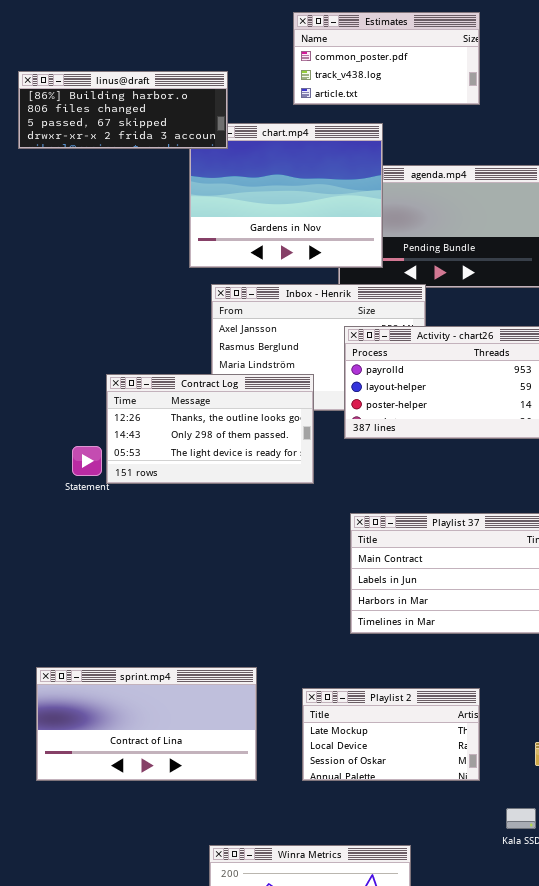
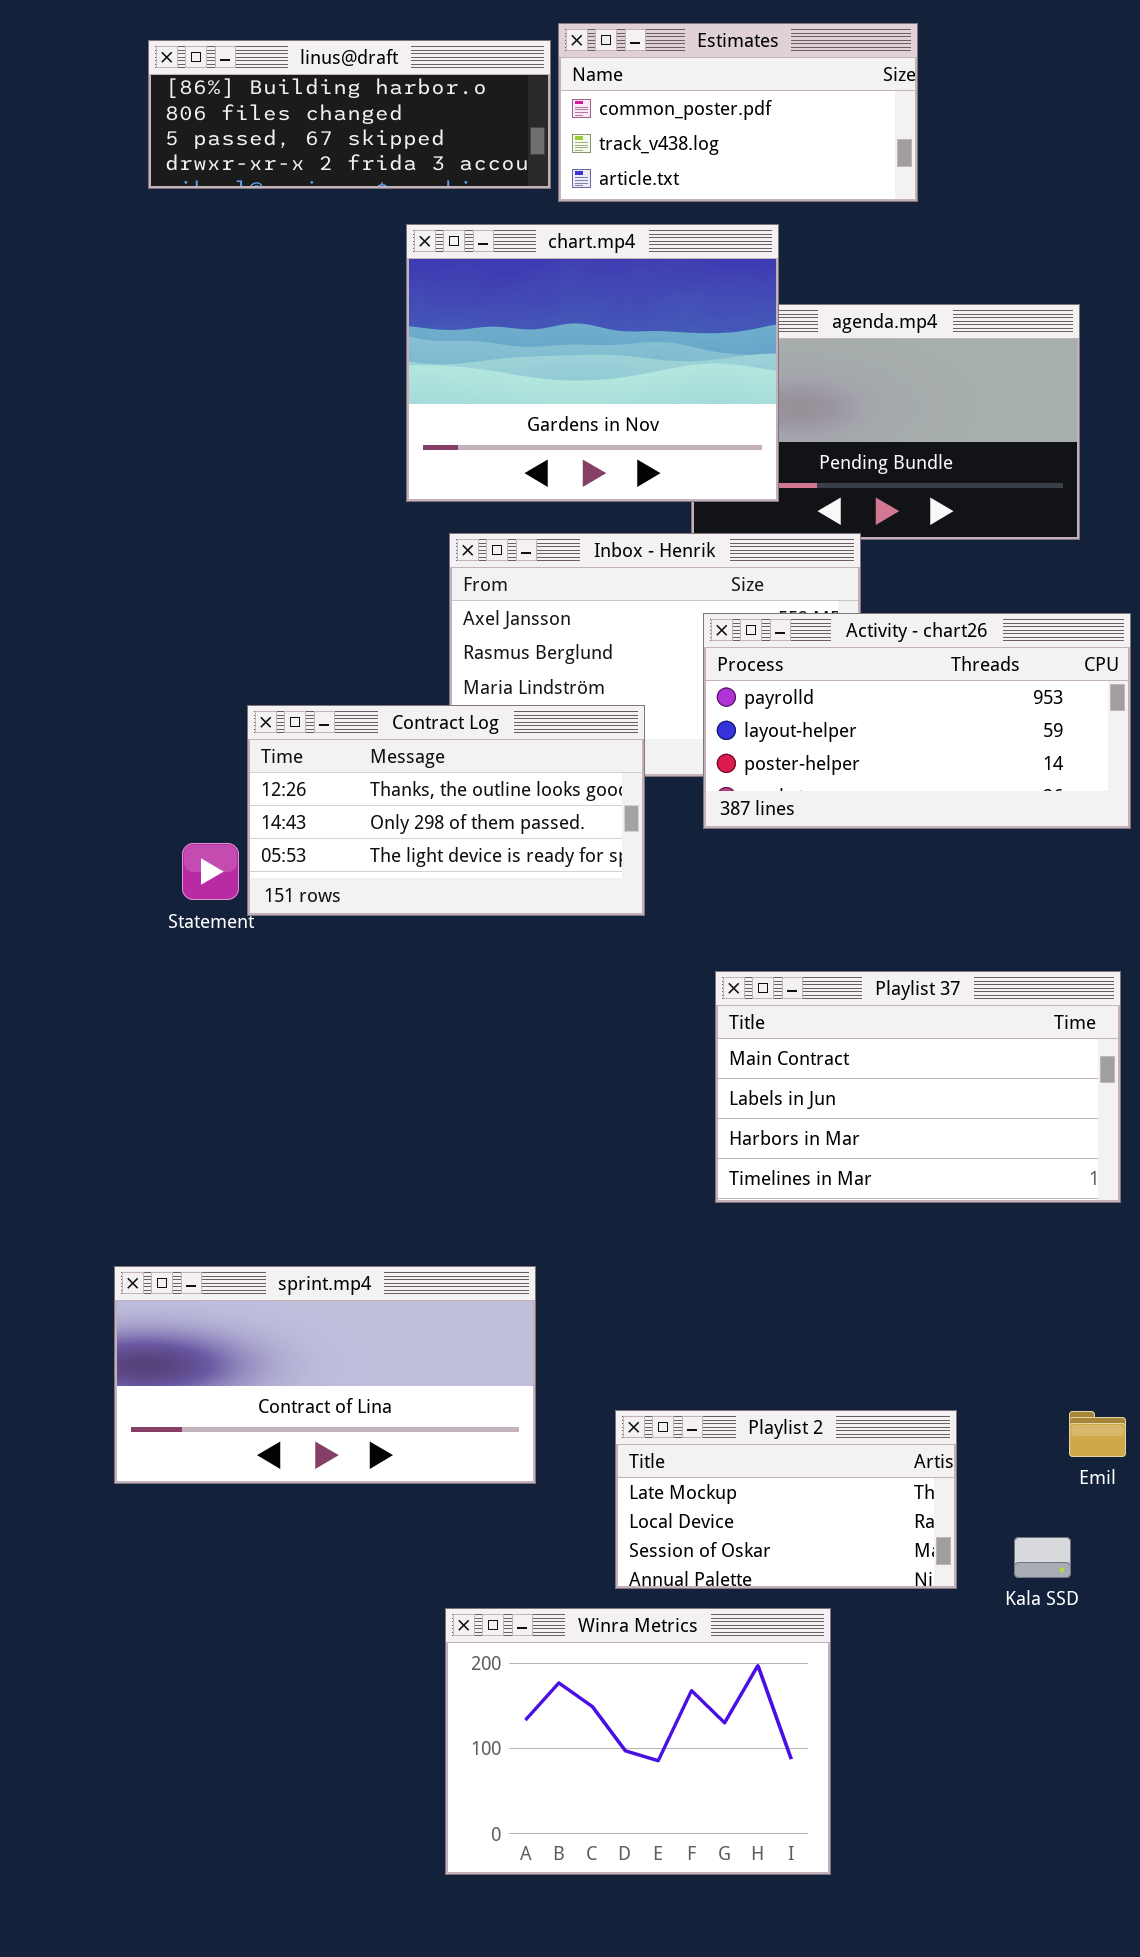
Estimates: [293,12,480,105] -> [558,23,918,202], moved
linus@draft: [18,71,228,149] -> [148,40,551,189], moved
Playlist 2: [302,688,480,781] -> [615,1410,957,1589], moved

